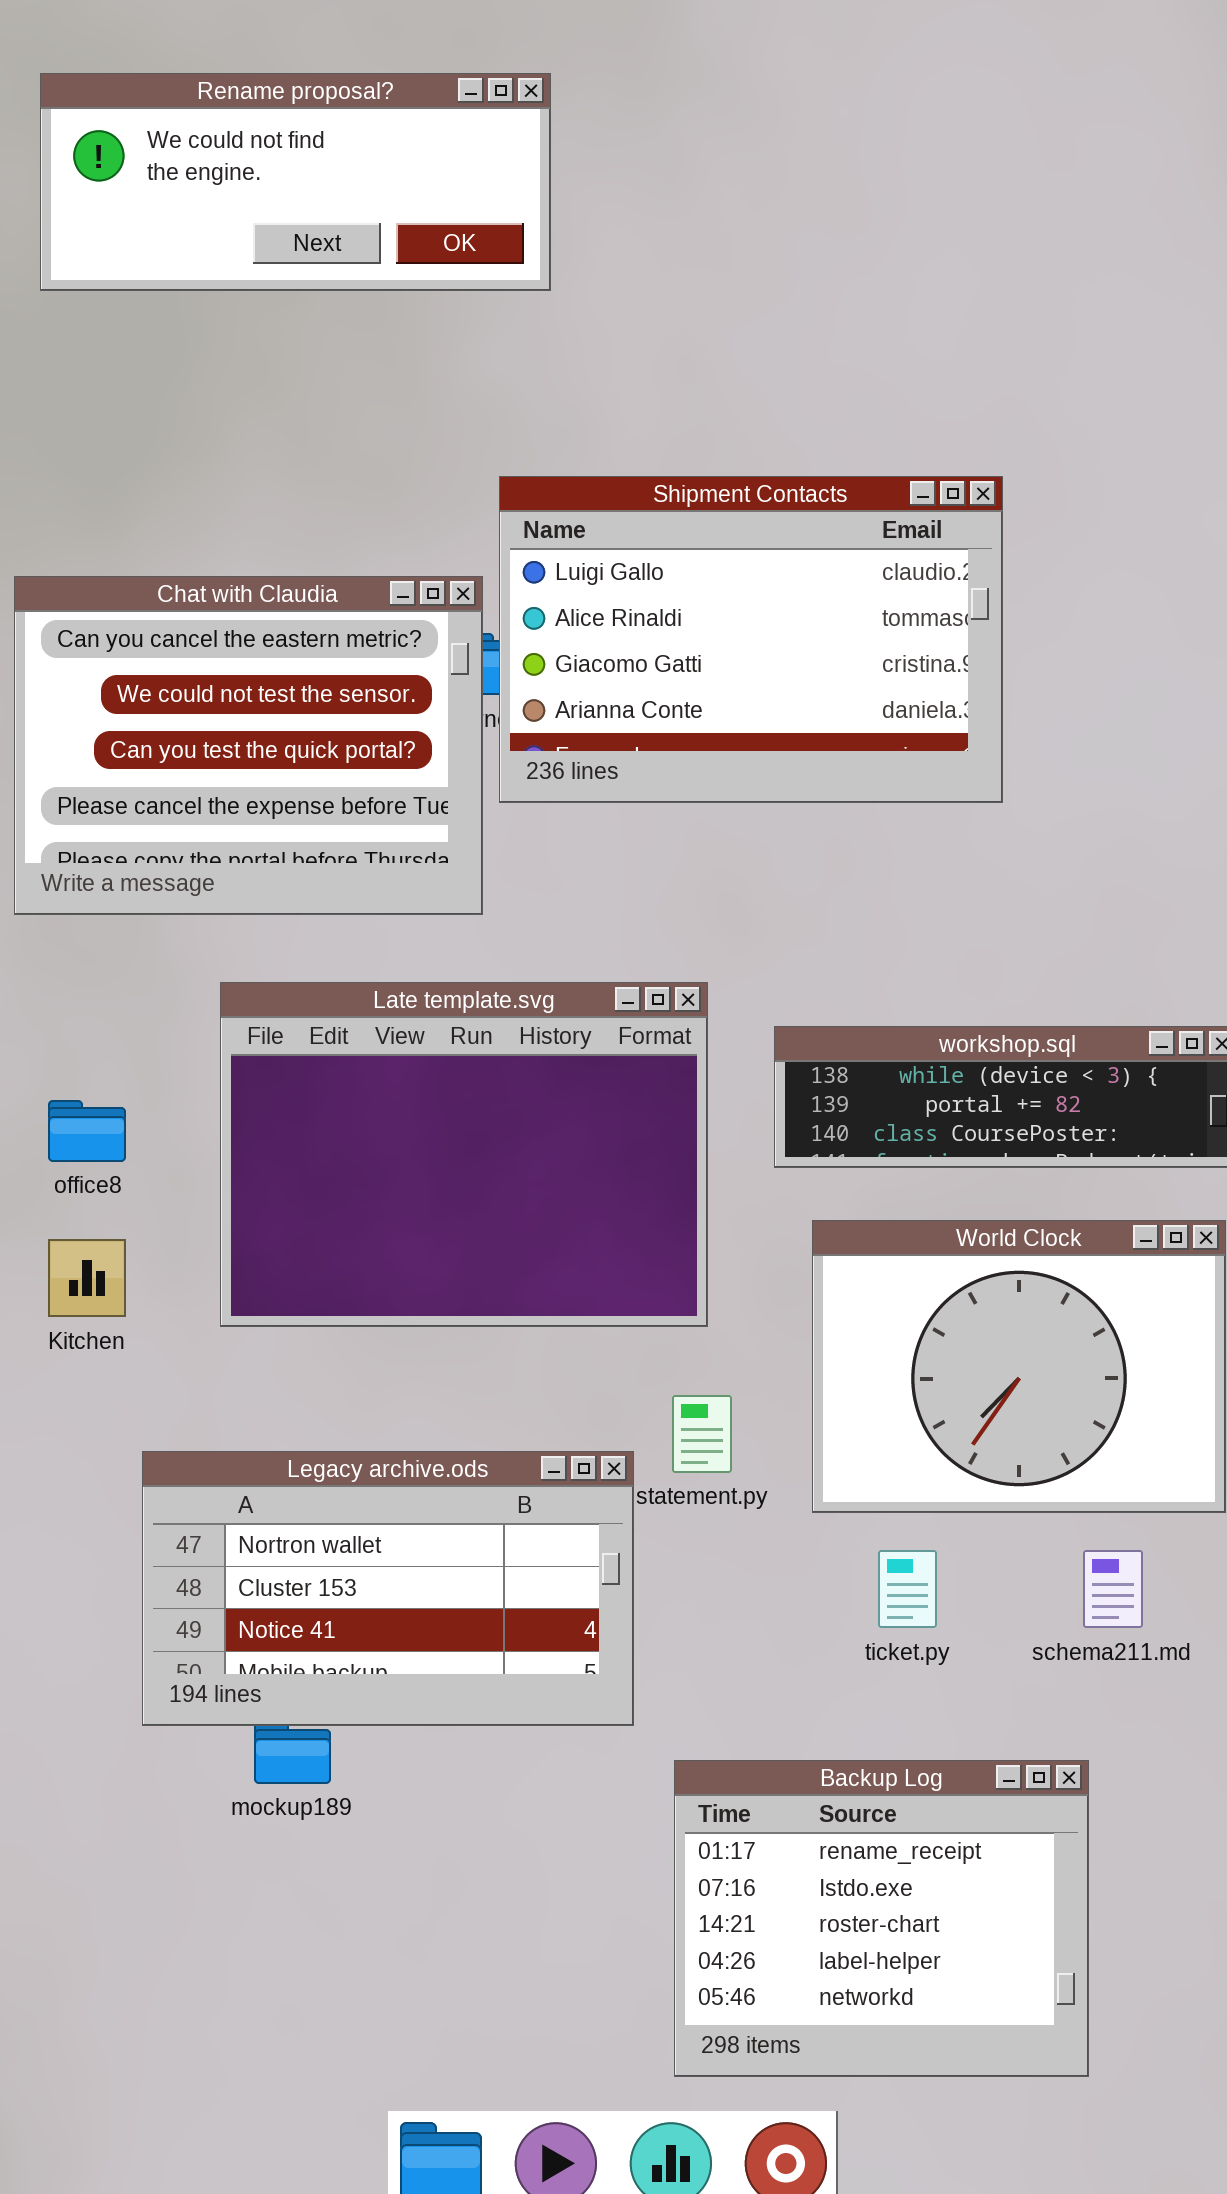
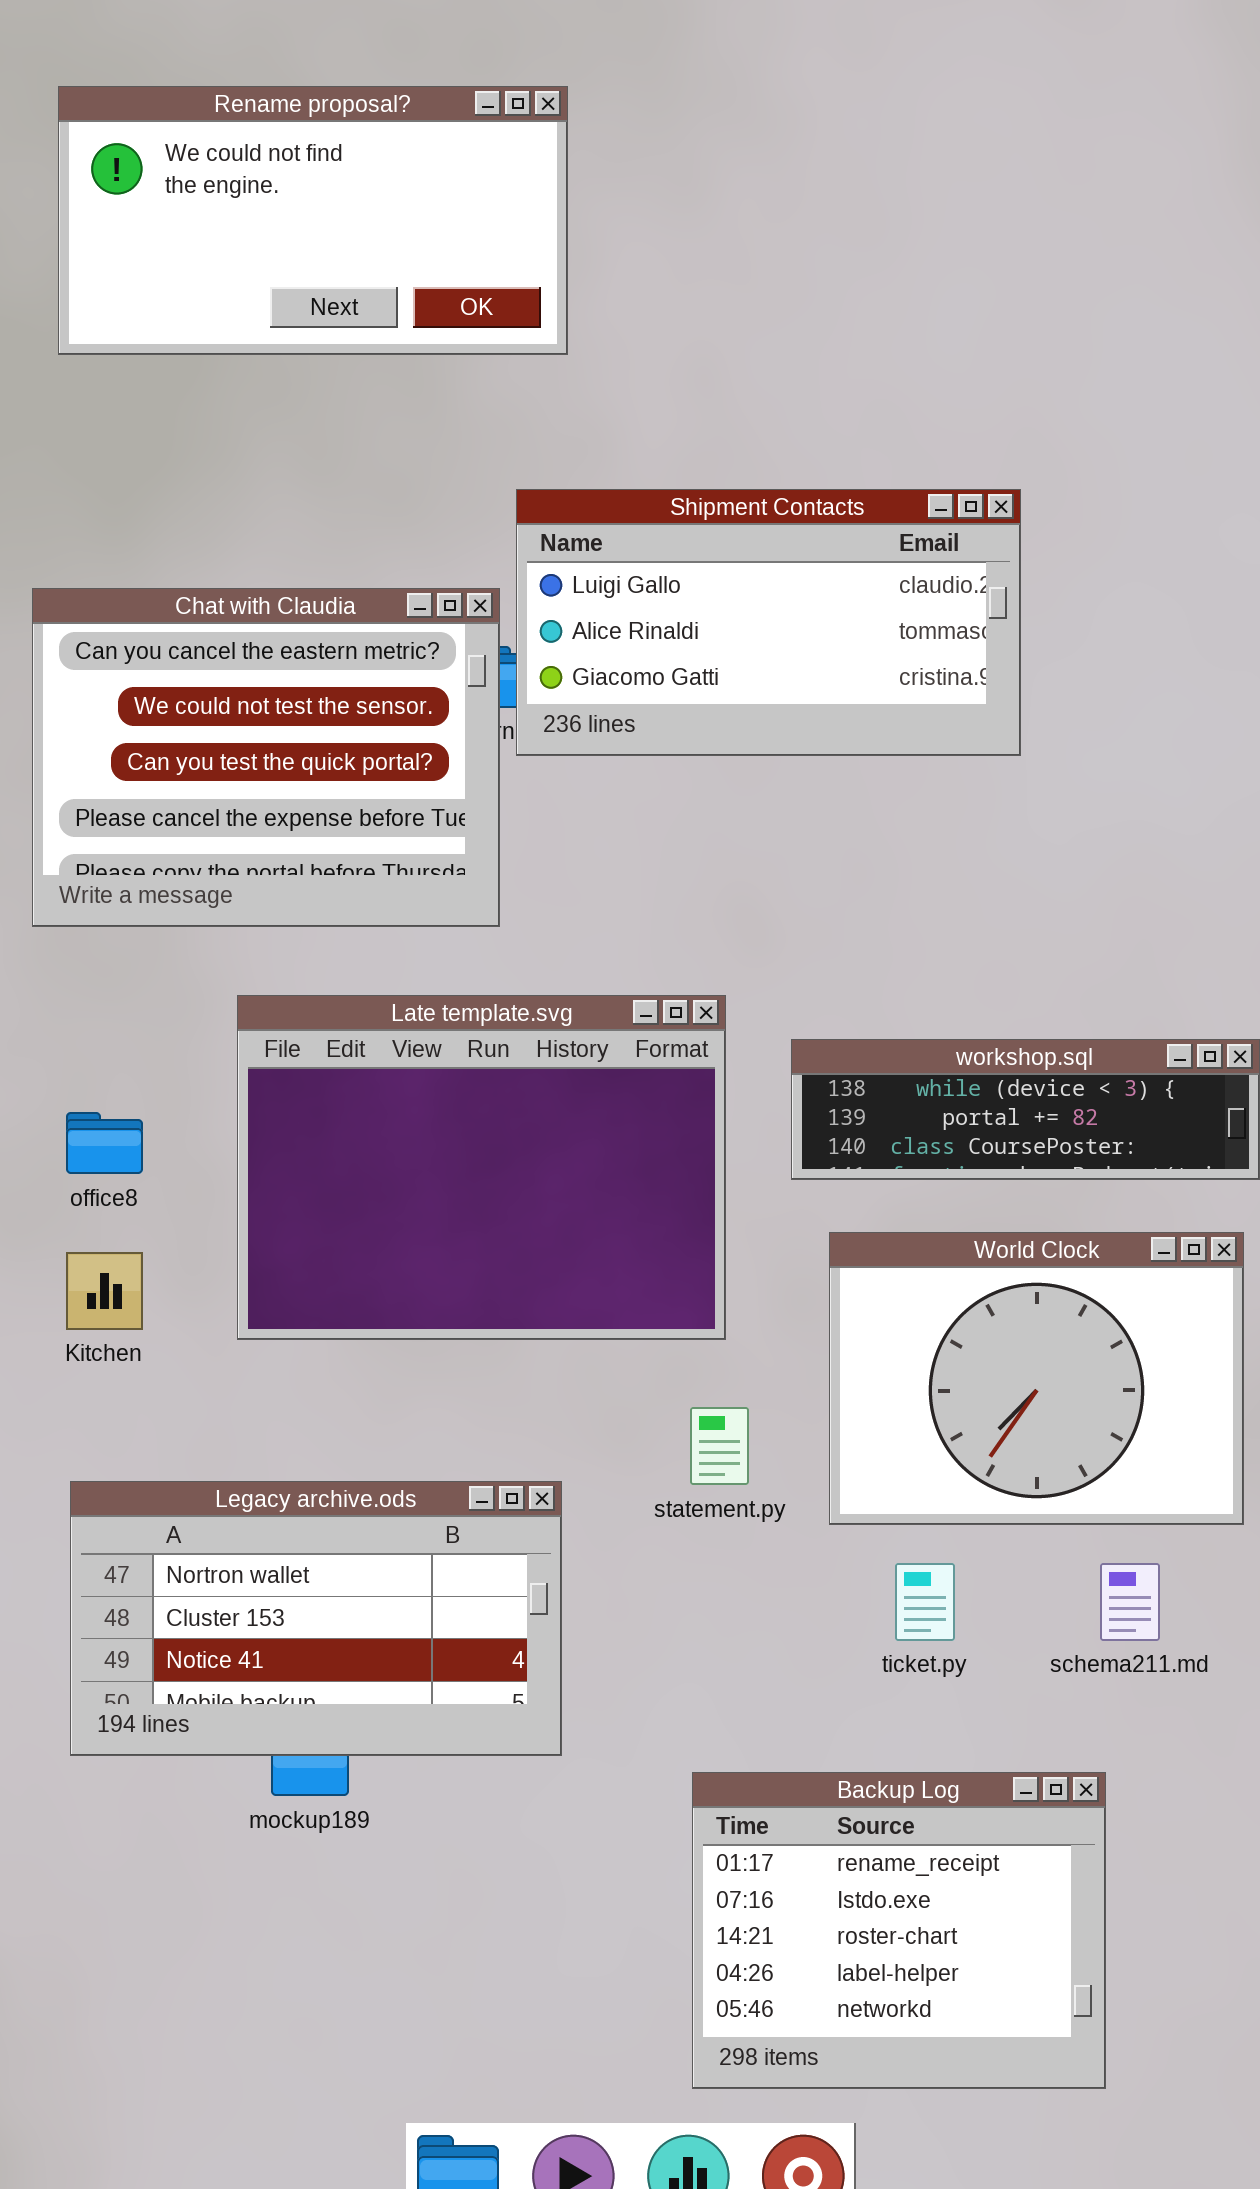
Rename proposal?: [40,73,551,291] -> [58,86,568,355], resized
Shipment Contacts: [499,476,1003,803] -> [516,489,1021,756], resized
Legacy archive.ods: [142,1451,634,1726] -> [70,1481,562,1756], moved

